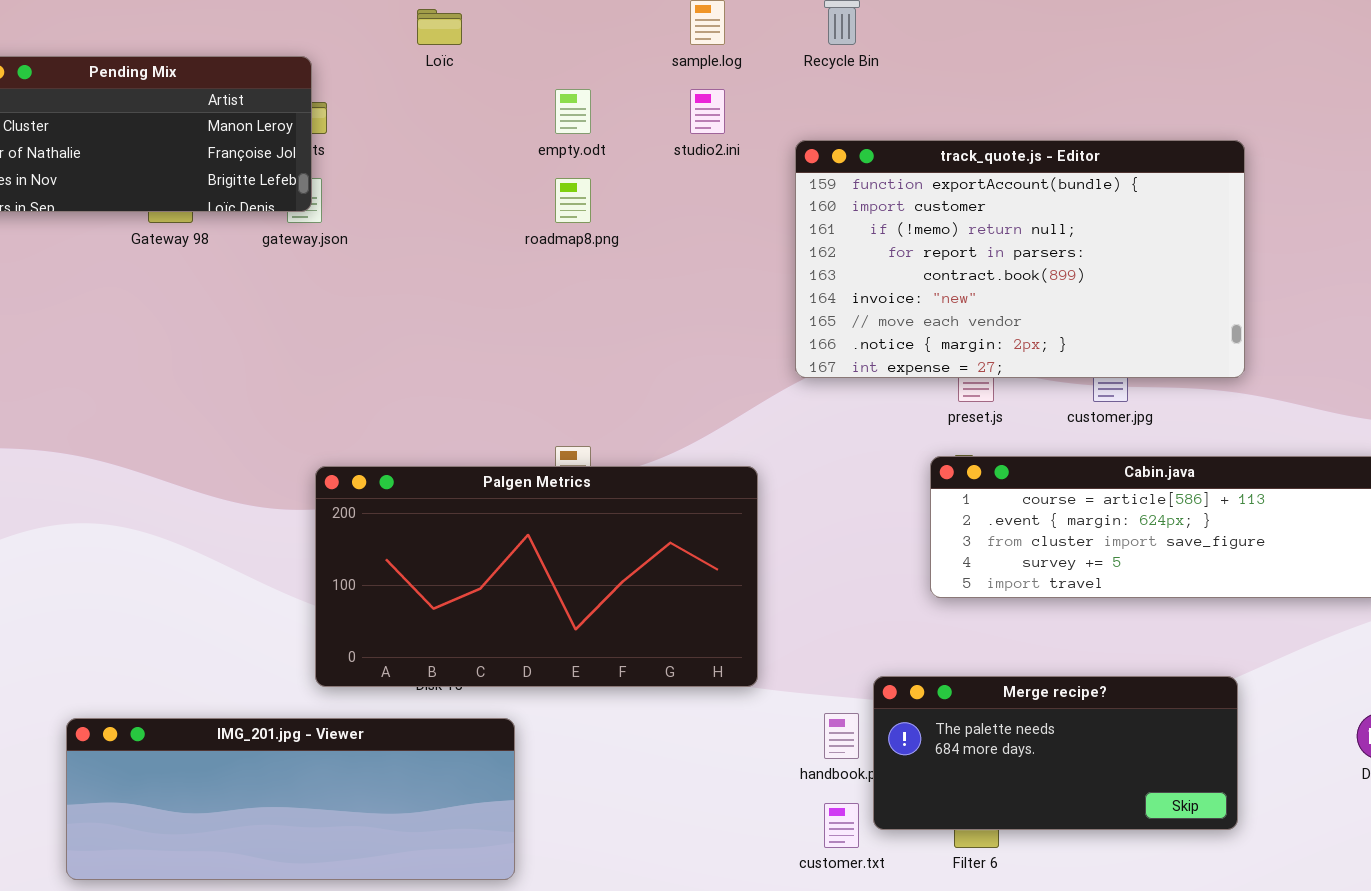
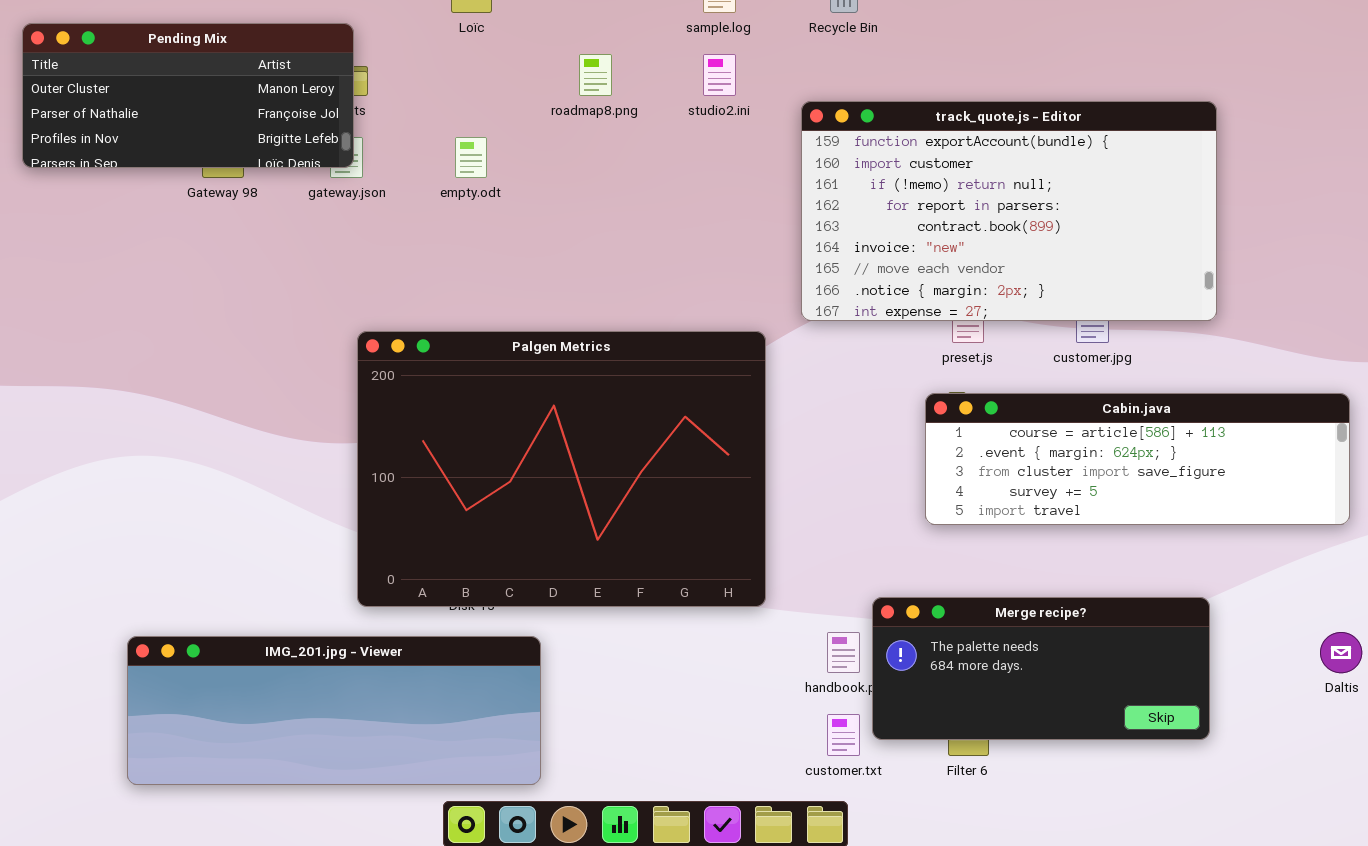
empty.odt: [555,89,591,134] -> [455,137,487,178], moved
roadmap8.png: [555,178,591,223] -> [579,54,612,96], moved
Palgen Metrics: [315,466,758,687] -> [357,331,766,607], resized

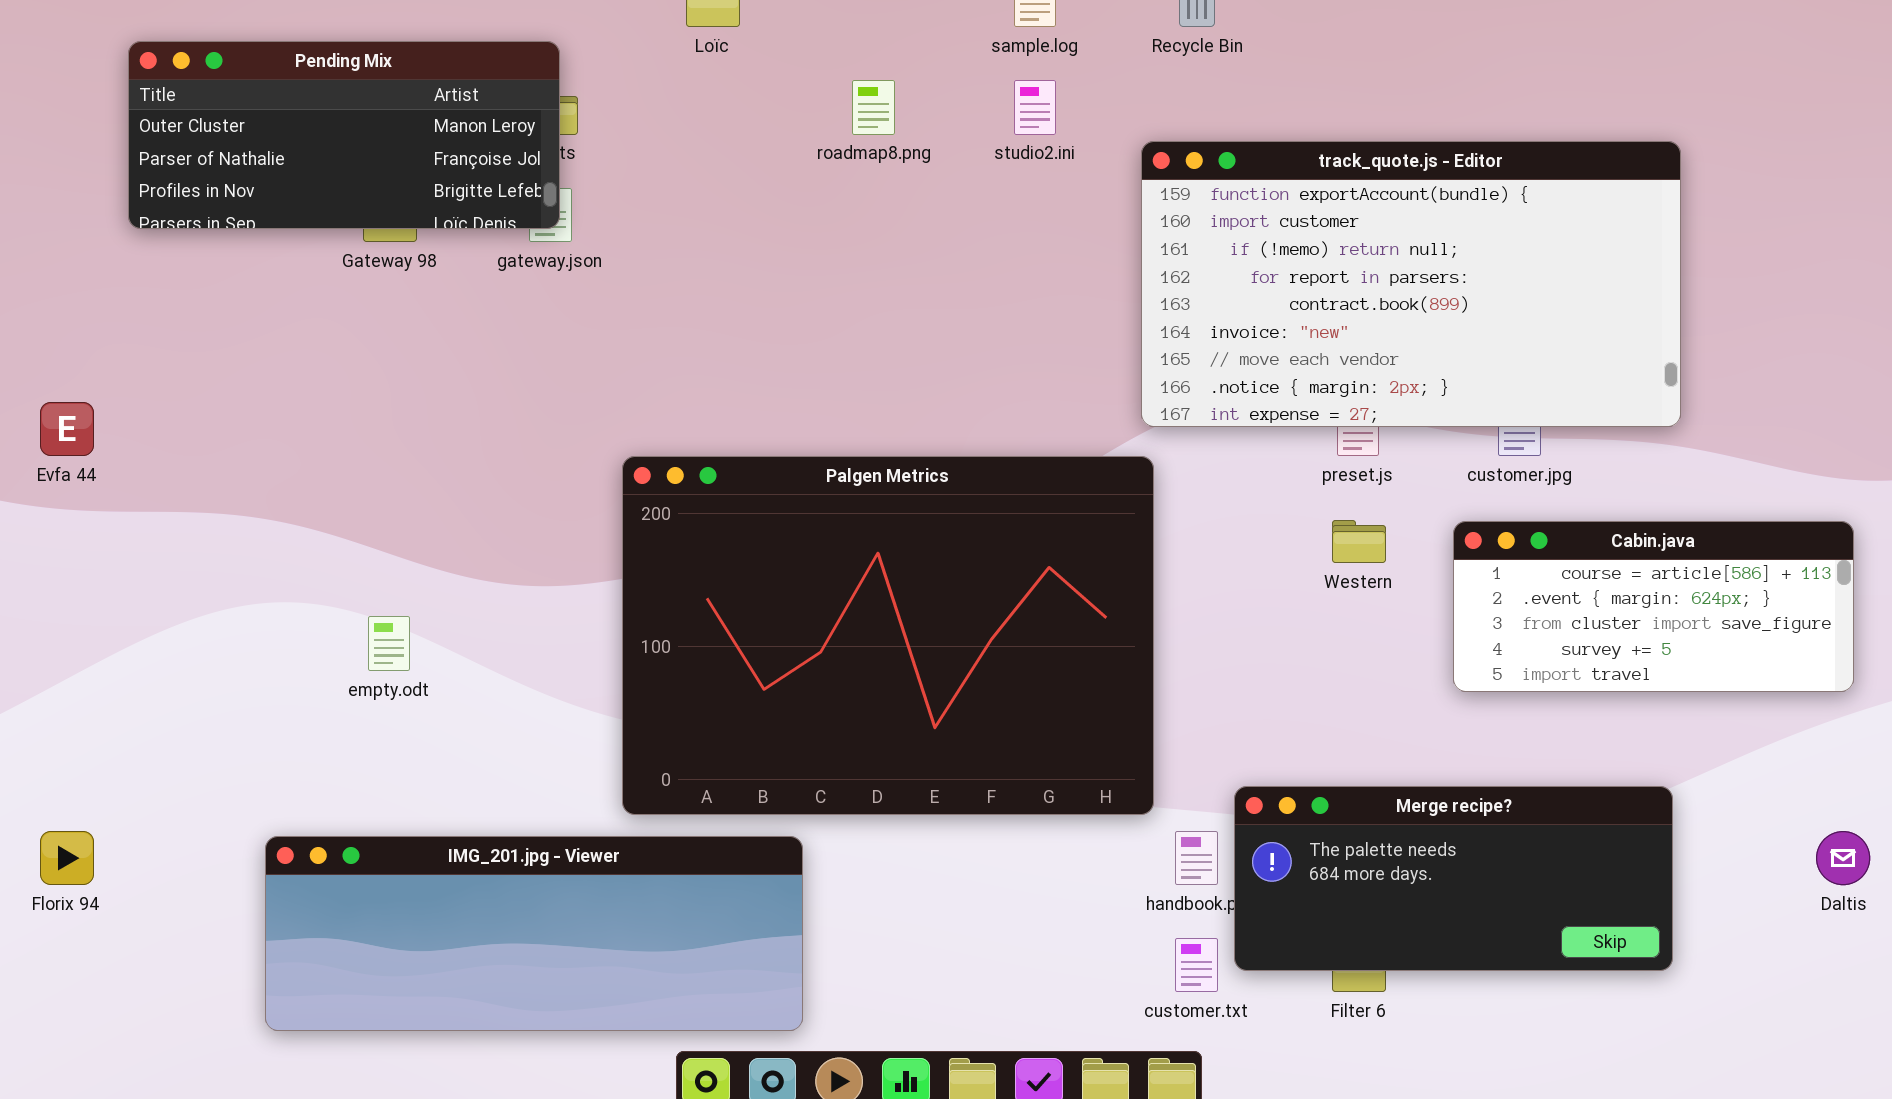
empty.odt: [455,137,487,178] -> [368,616,410,671], moved
Palgen Metrics: [357,331,766,607] -> [622,456,1154,815], moved
Cabin.java: [925,393,1350,525] -> [1453,521,1854,692], resized

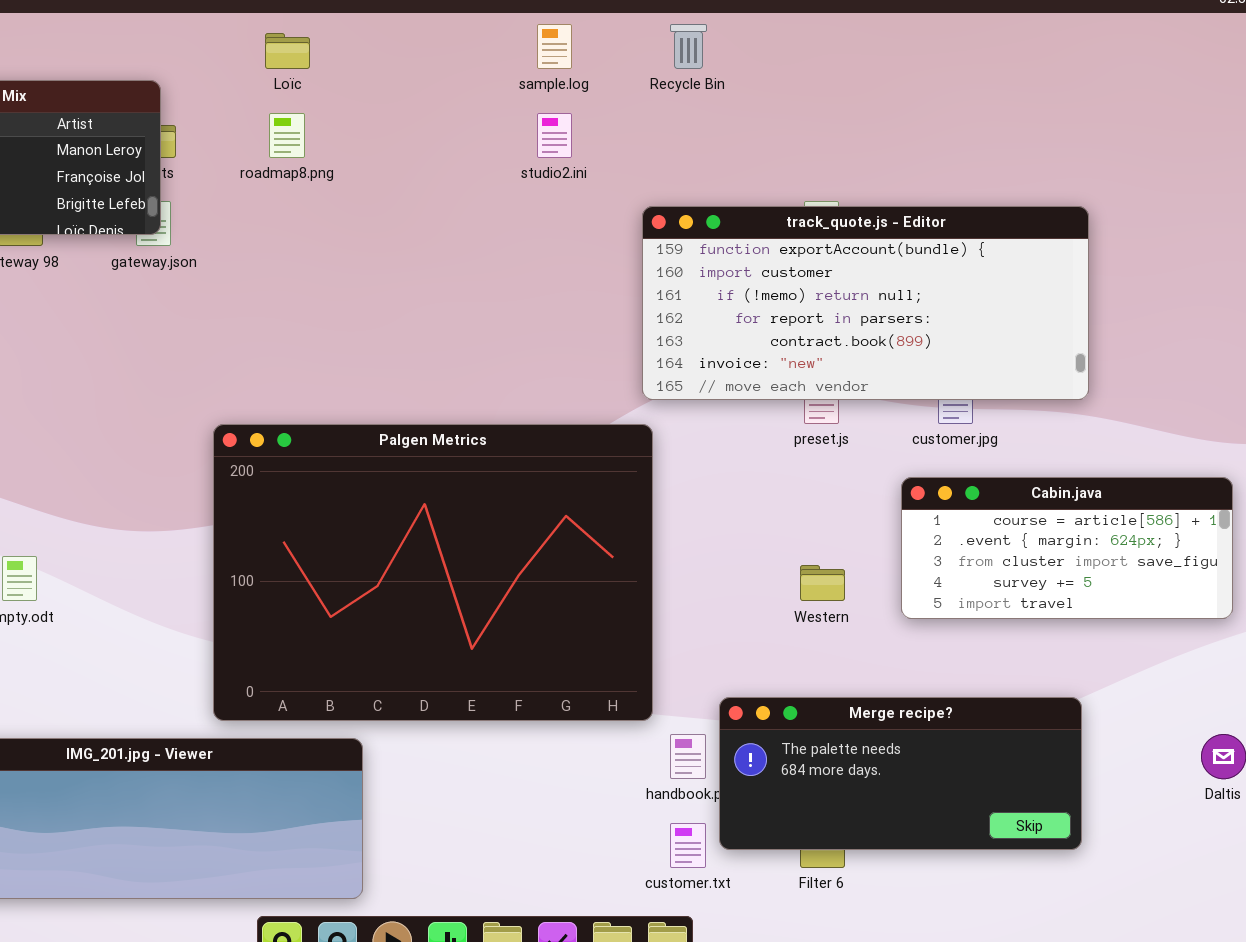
roadmap8.png: [852,80,895,135] -> [269,113,305,158], moved
track_quote.js - Editor: [1141,141,1681,427] -> [642,206,1089,400], resized
Western: [1332,520,1386,563] -> [800,565,845,601], moved

